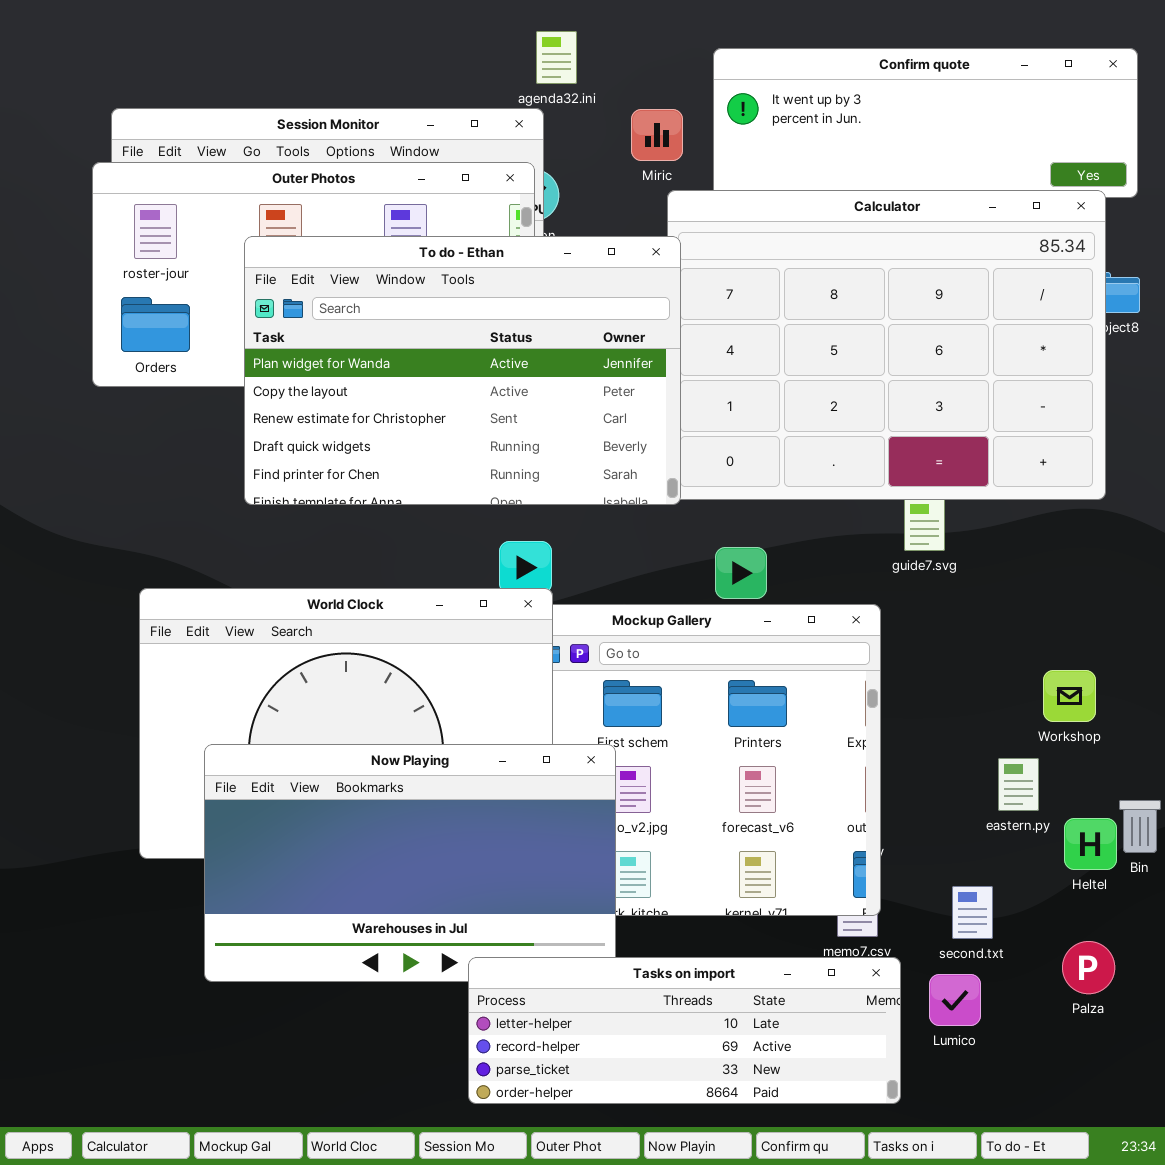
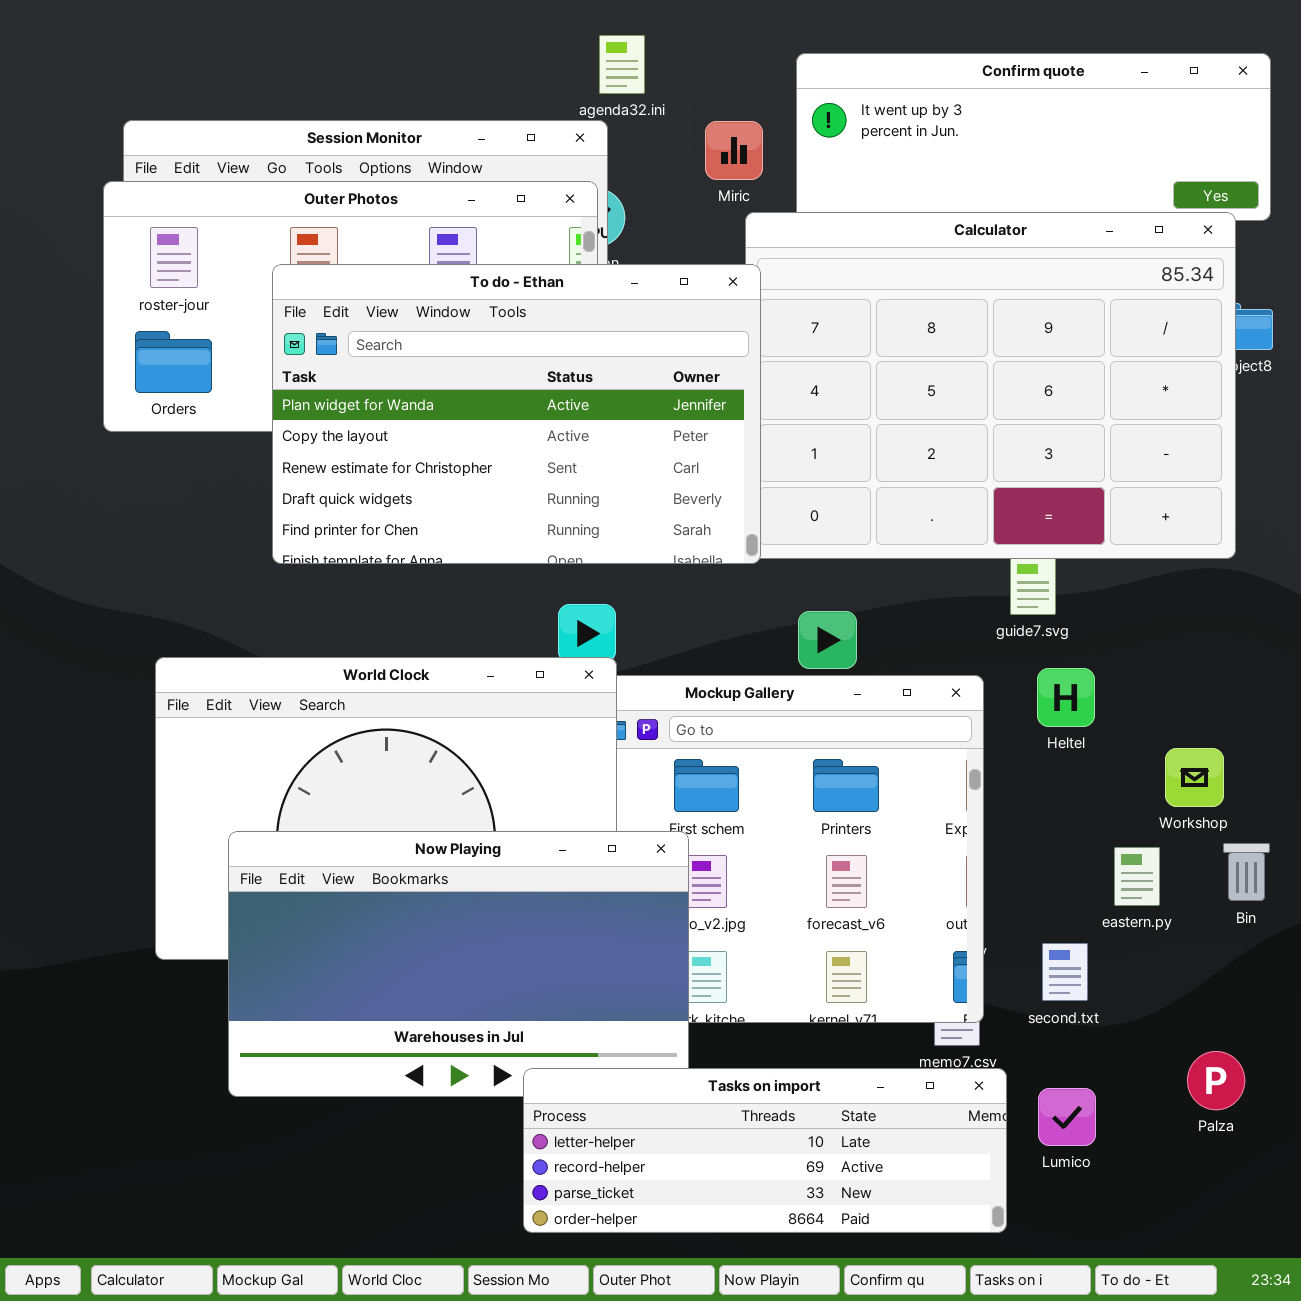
Bin: [1119,800,1161,853] -> [1223,843,1270,901], moved
Heltel: [1064,818,1117,870] -> [1037,668,1095,727], moved
second.txt: [952,886,993,939] -> [1042,943,1088,1001], moved

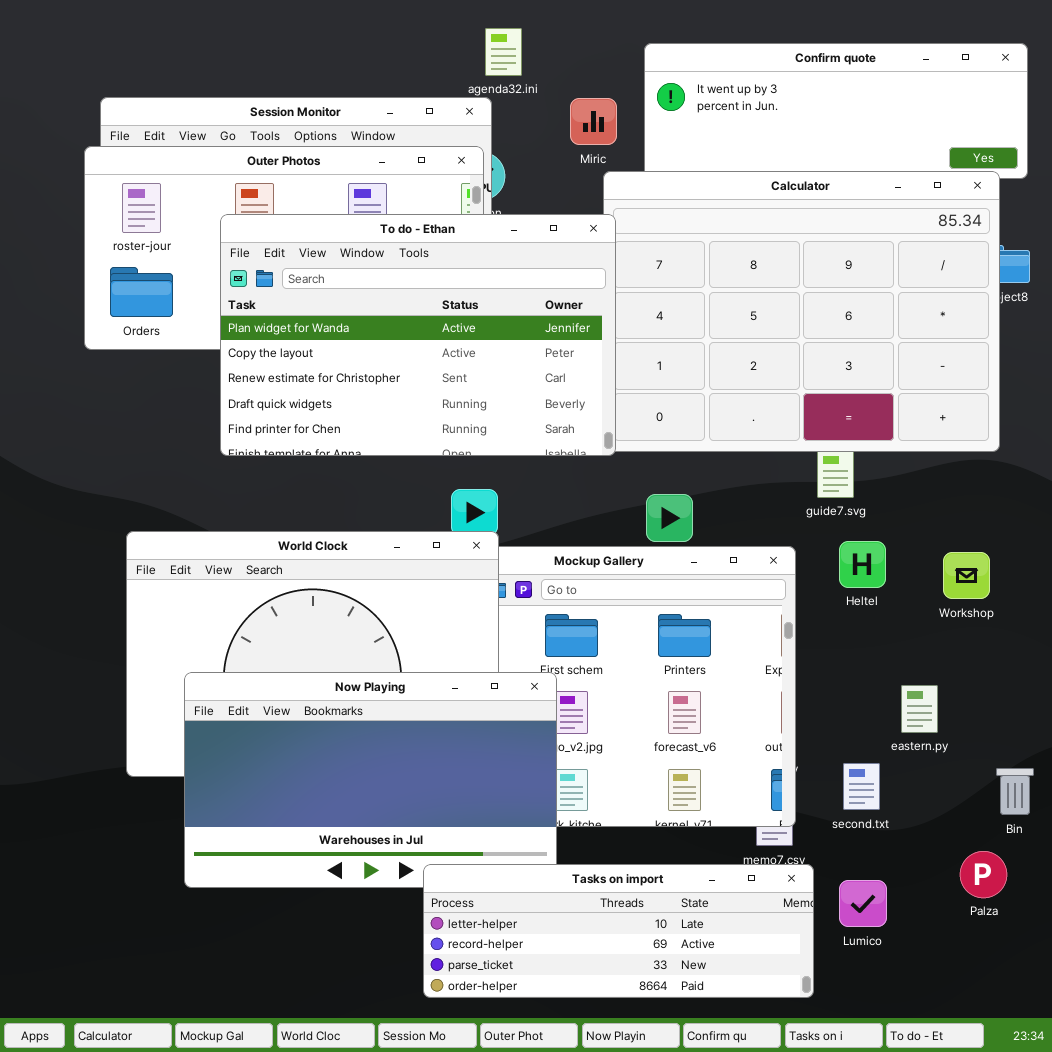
Workshop: [1165,748,1224,807] -> [943,552,990,599], moved
Bin: [1223,843,1270,901] -> [996,768,1034,815], moved

